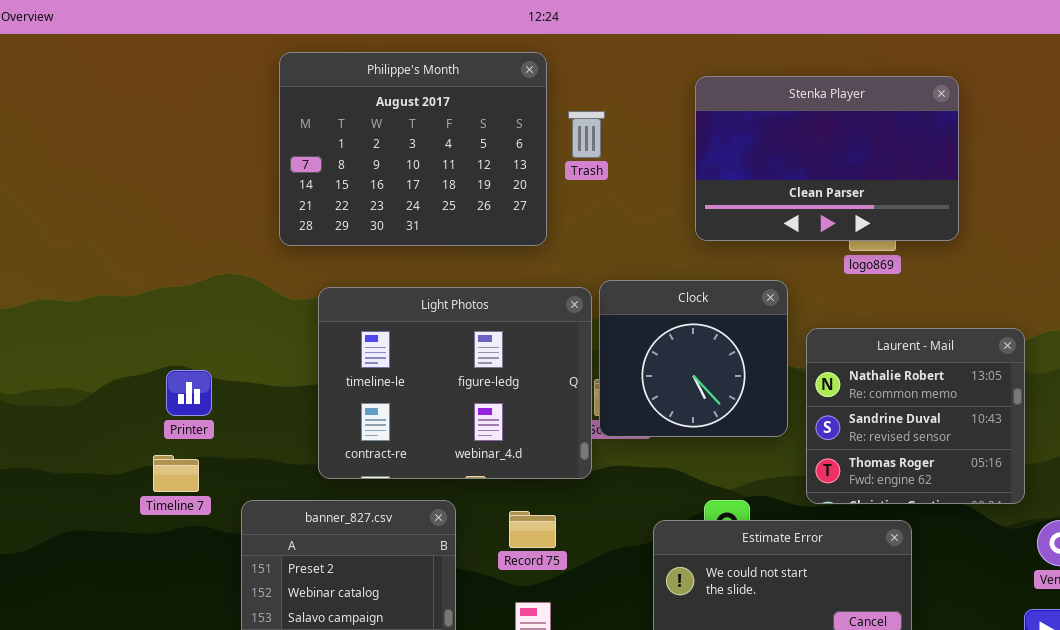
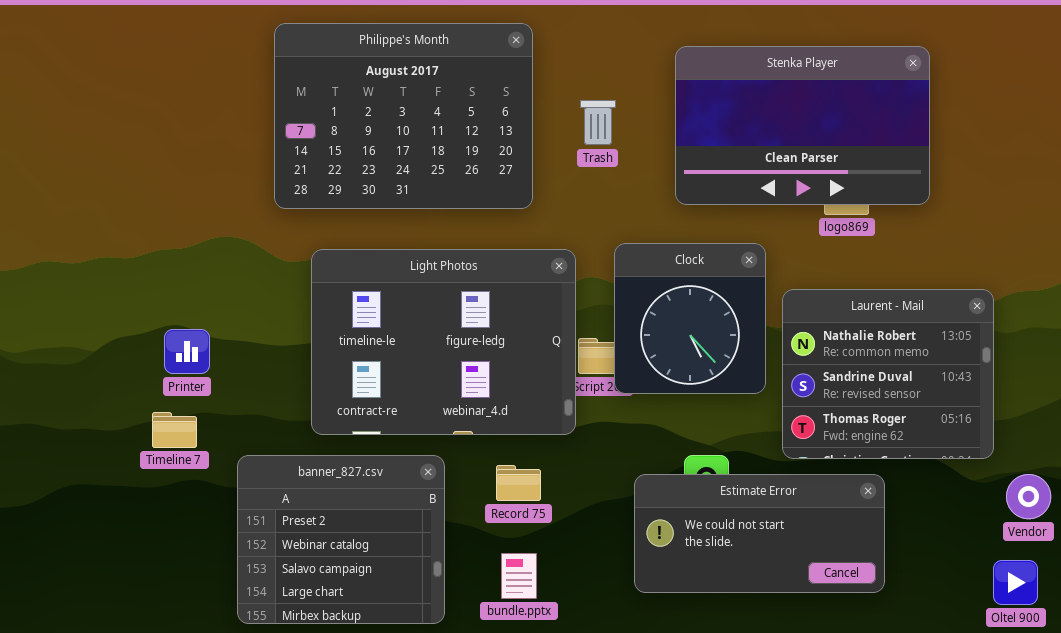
Trash: [568,111,605,158] -> [580,100,616,145], moved
Clock: [599,280,788,437] -> [614,243,766,394], resized

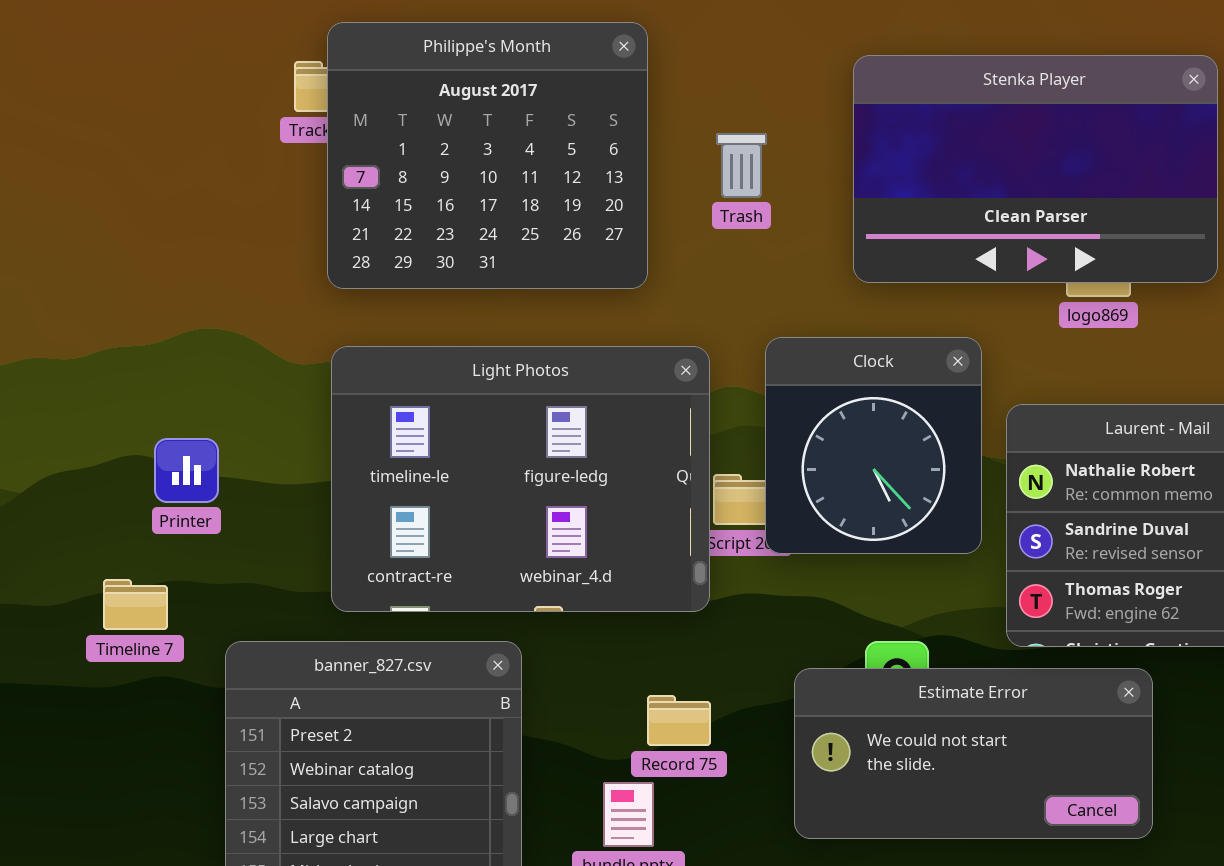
Philippe's Month: [274,23,533,209] -> [327,22,648,289], resized
Printer: [164,329,210,374] -> [154,438,219,503], moved
Record 75: [496,465,541,501] -> [647,695,711,746], moved

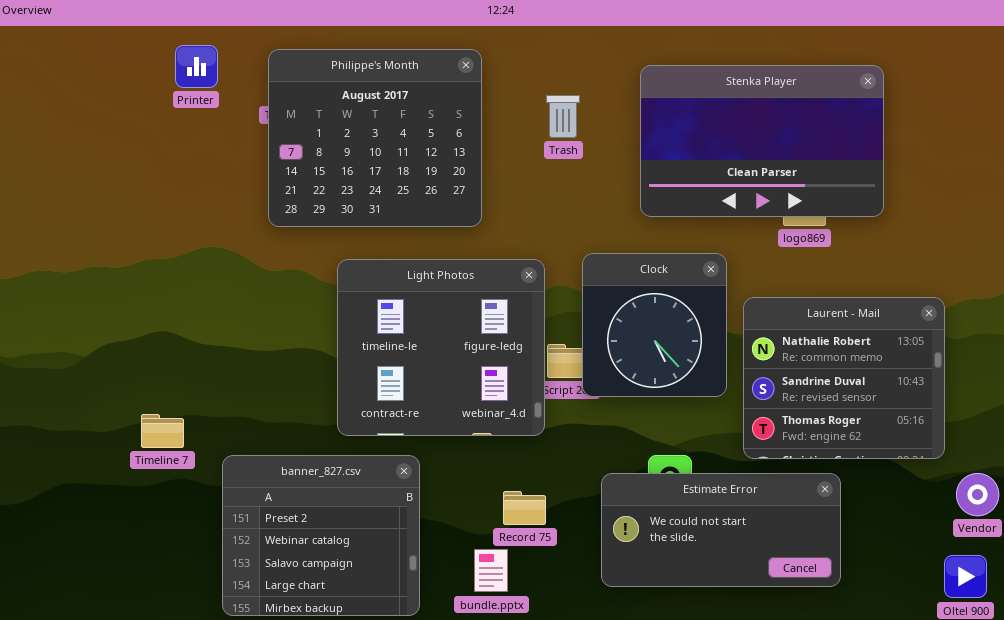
Philippe's Month: [327,22,648,289] -> [268,49,482,227], moved
Trash: [716,133,767,198] -> [546,95,580,138], moved
Light Photos: [331,346,710,612] -> [337,259,545,436], resized
Printer: [154,438,219,503] -> [175,45,218,88], moved

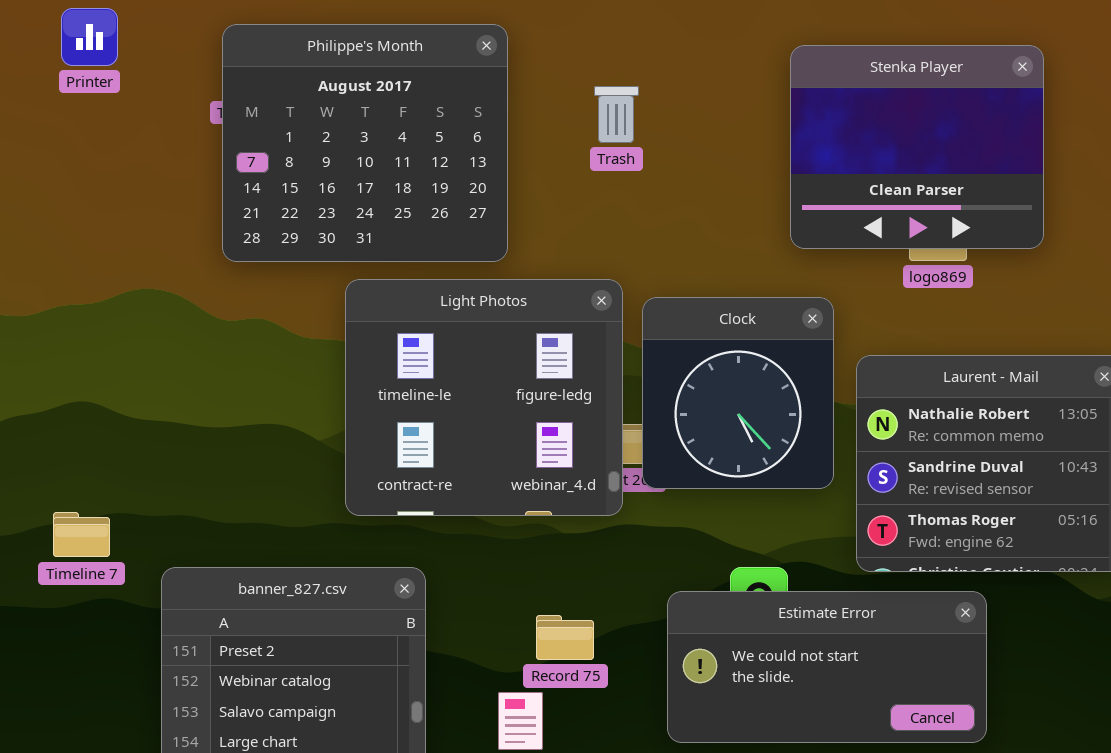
Printer: [175,45,218,88] -> [61,8,118,66], moved
Stenka Player: [640,65,884,217] -> [790,45,1044,249], resized
Light Photos: [337,259,545,436] -> [345,279,623,516], moved

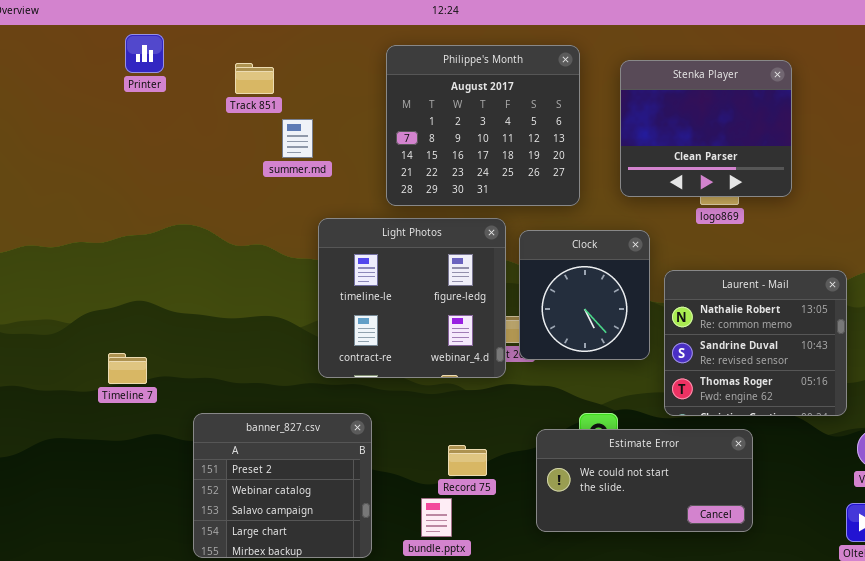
Philippe's Month: [222,24,508,262] -> [386,45,580,206], moved
Timeline 7: [53,512,110,557] -> [108,353,147,384], moved

